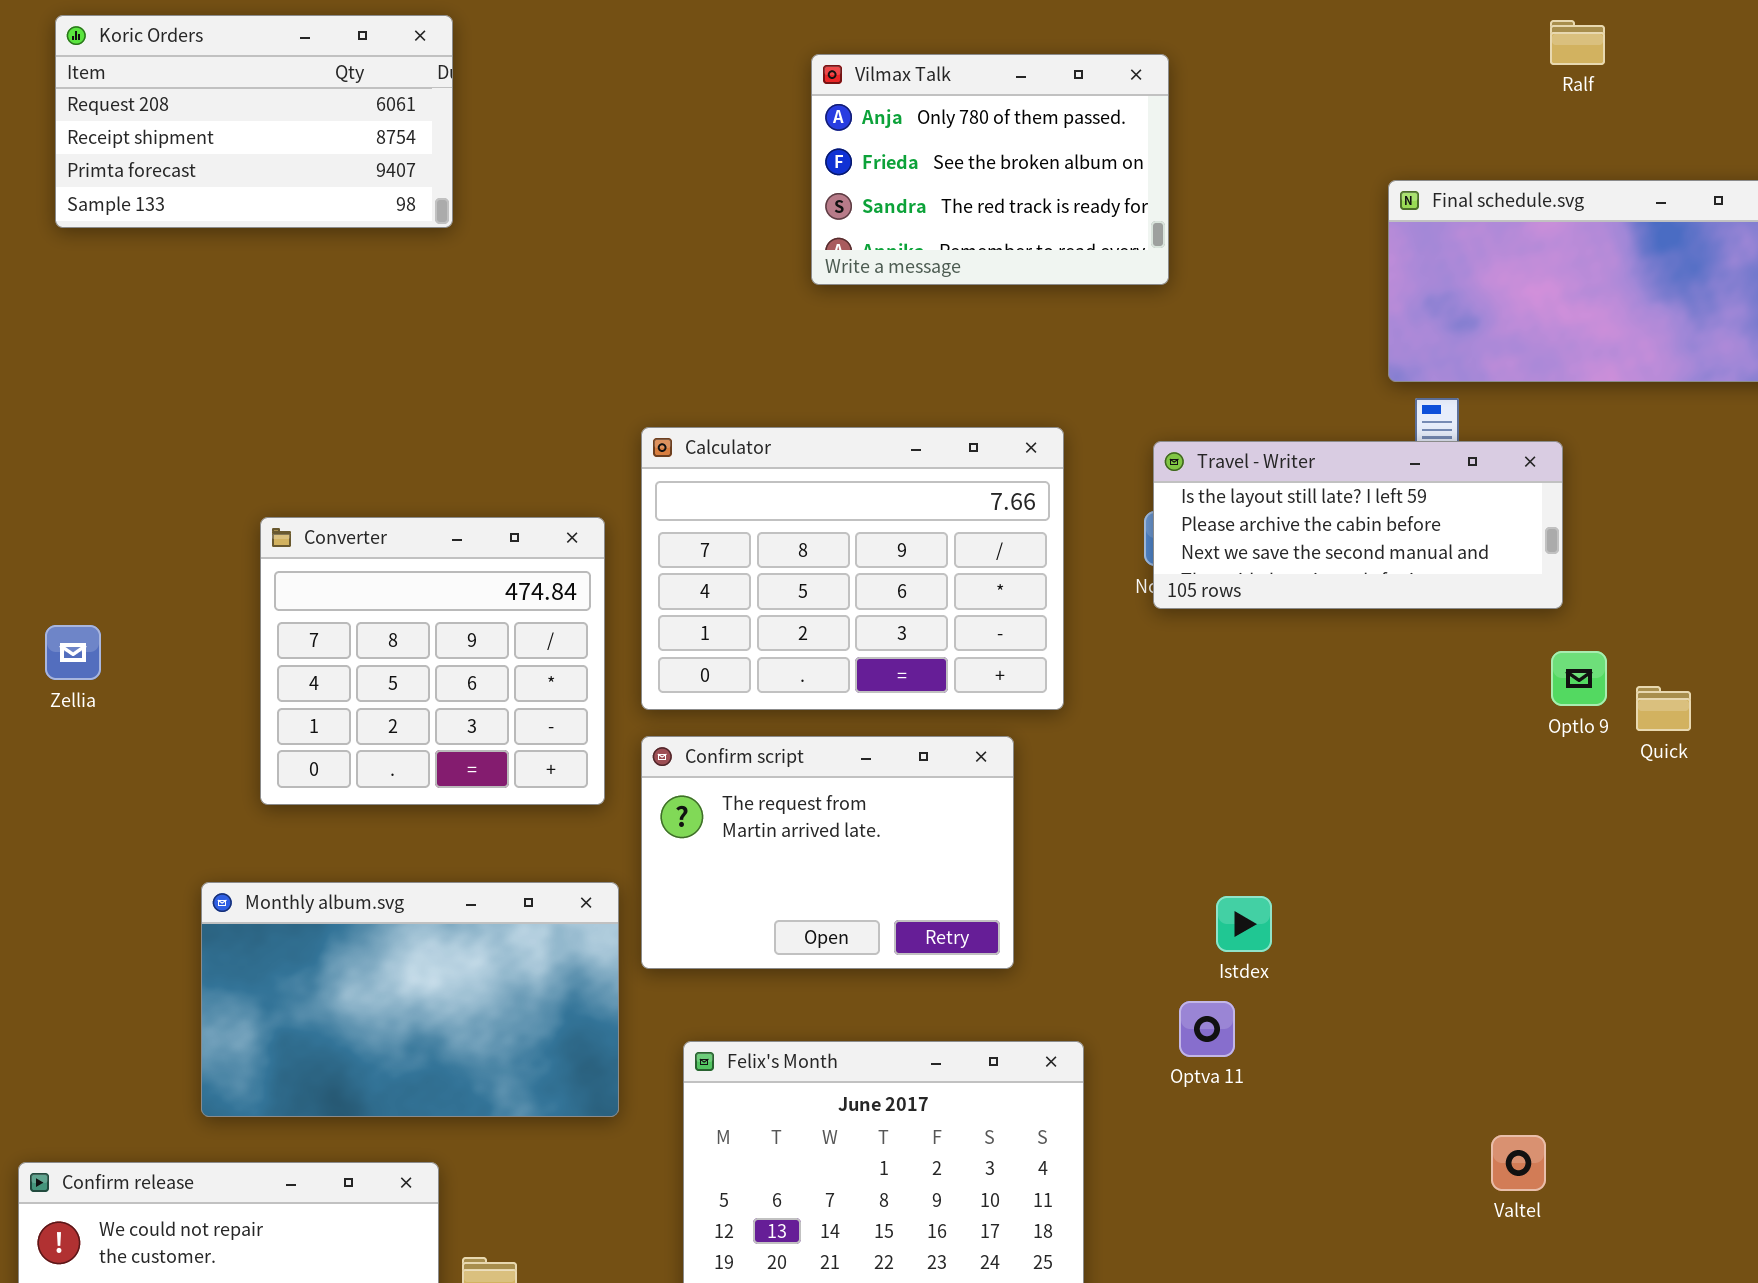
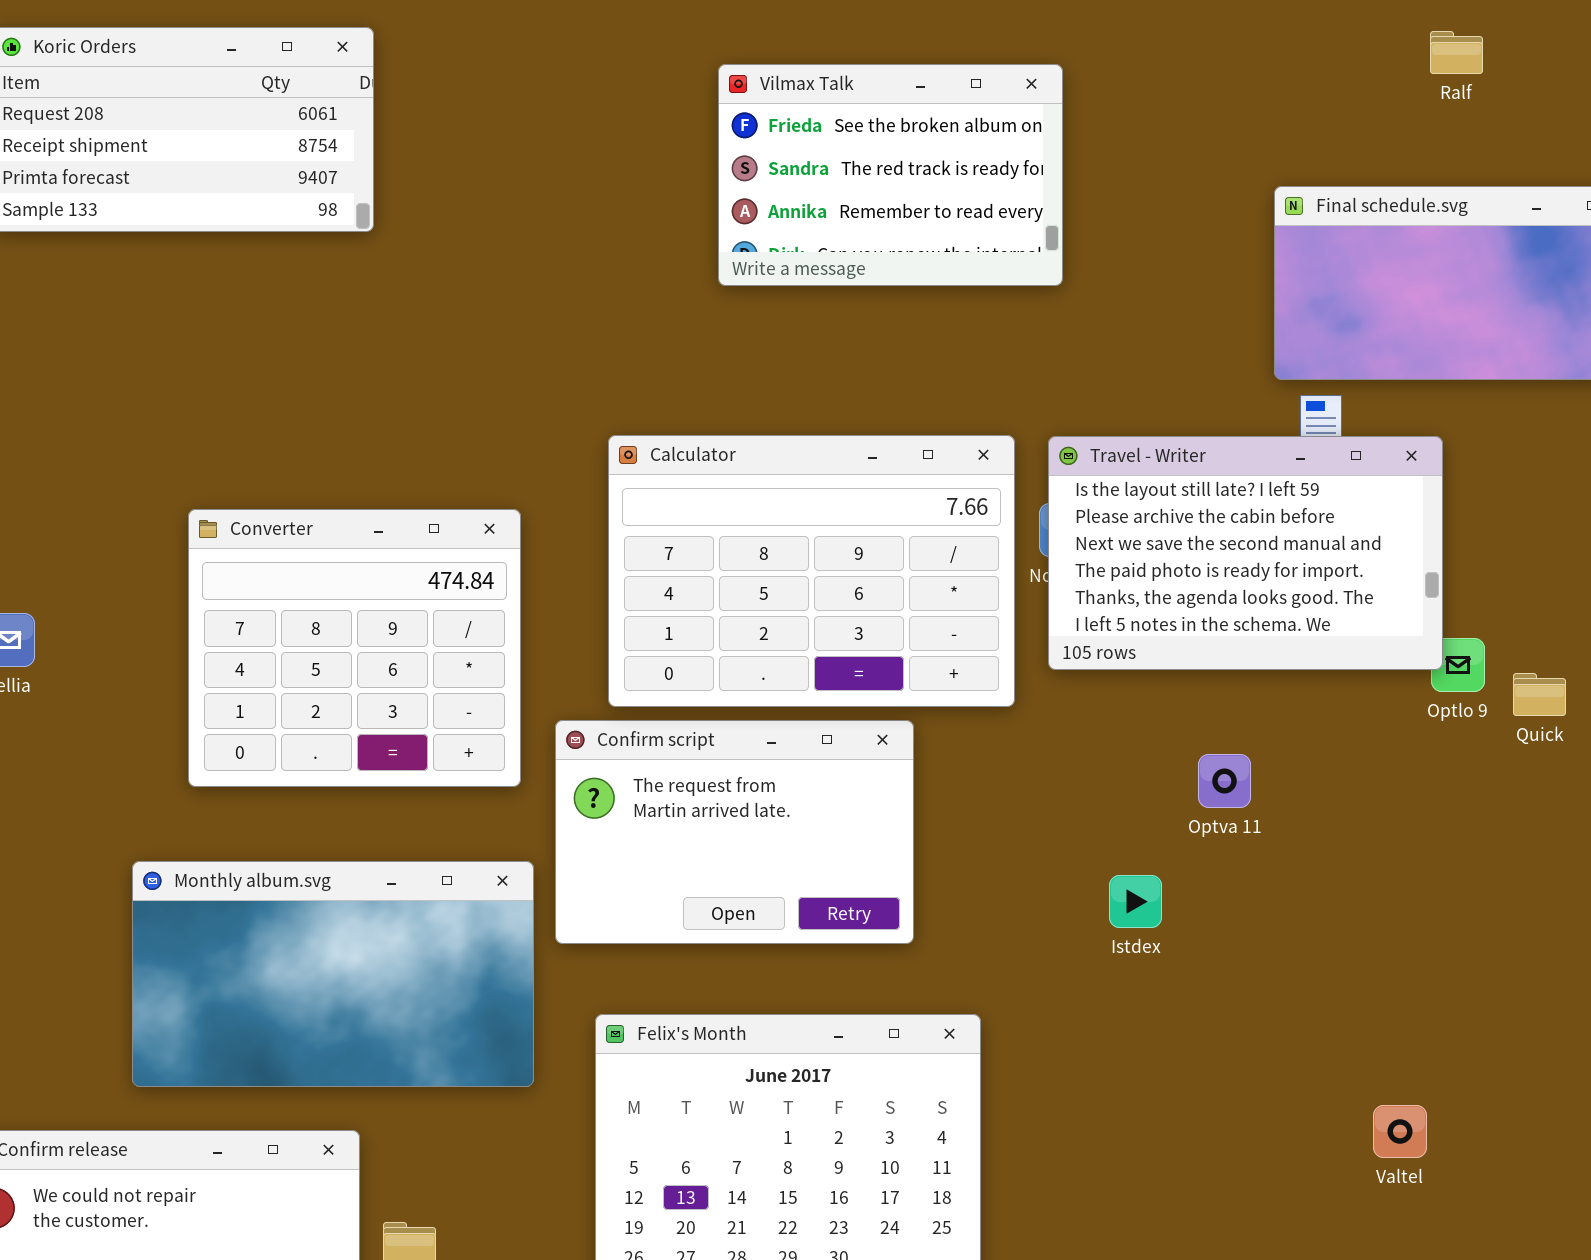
Vilmax Talk: [811,54,1169,285] -> [718,64,1063,286], scrolled down 1 row
Calculator: [641,427,1064,710] -> [608,435,1015,707], moved
Travel - Writer: [1153,441,1563,609] -> [1048,436,1443,670], resized
Optva 11: [1179,1001,1235,1057] -> [1198,754,1251,808], moved

